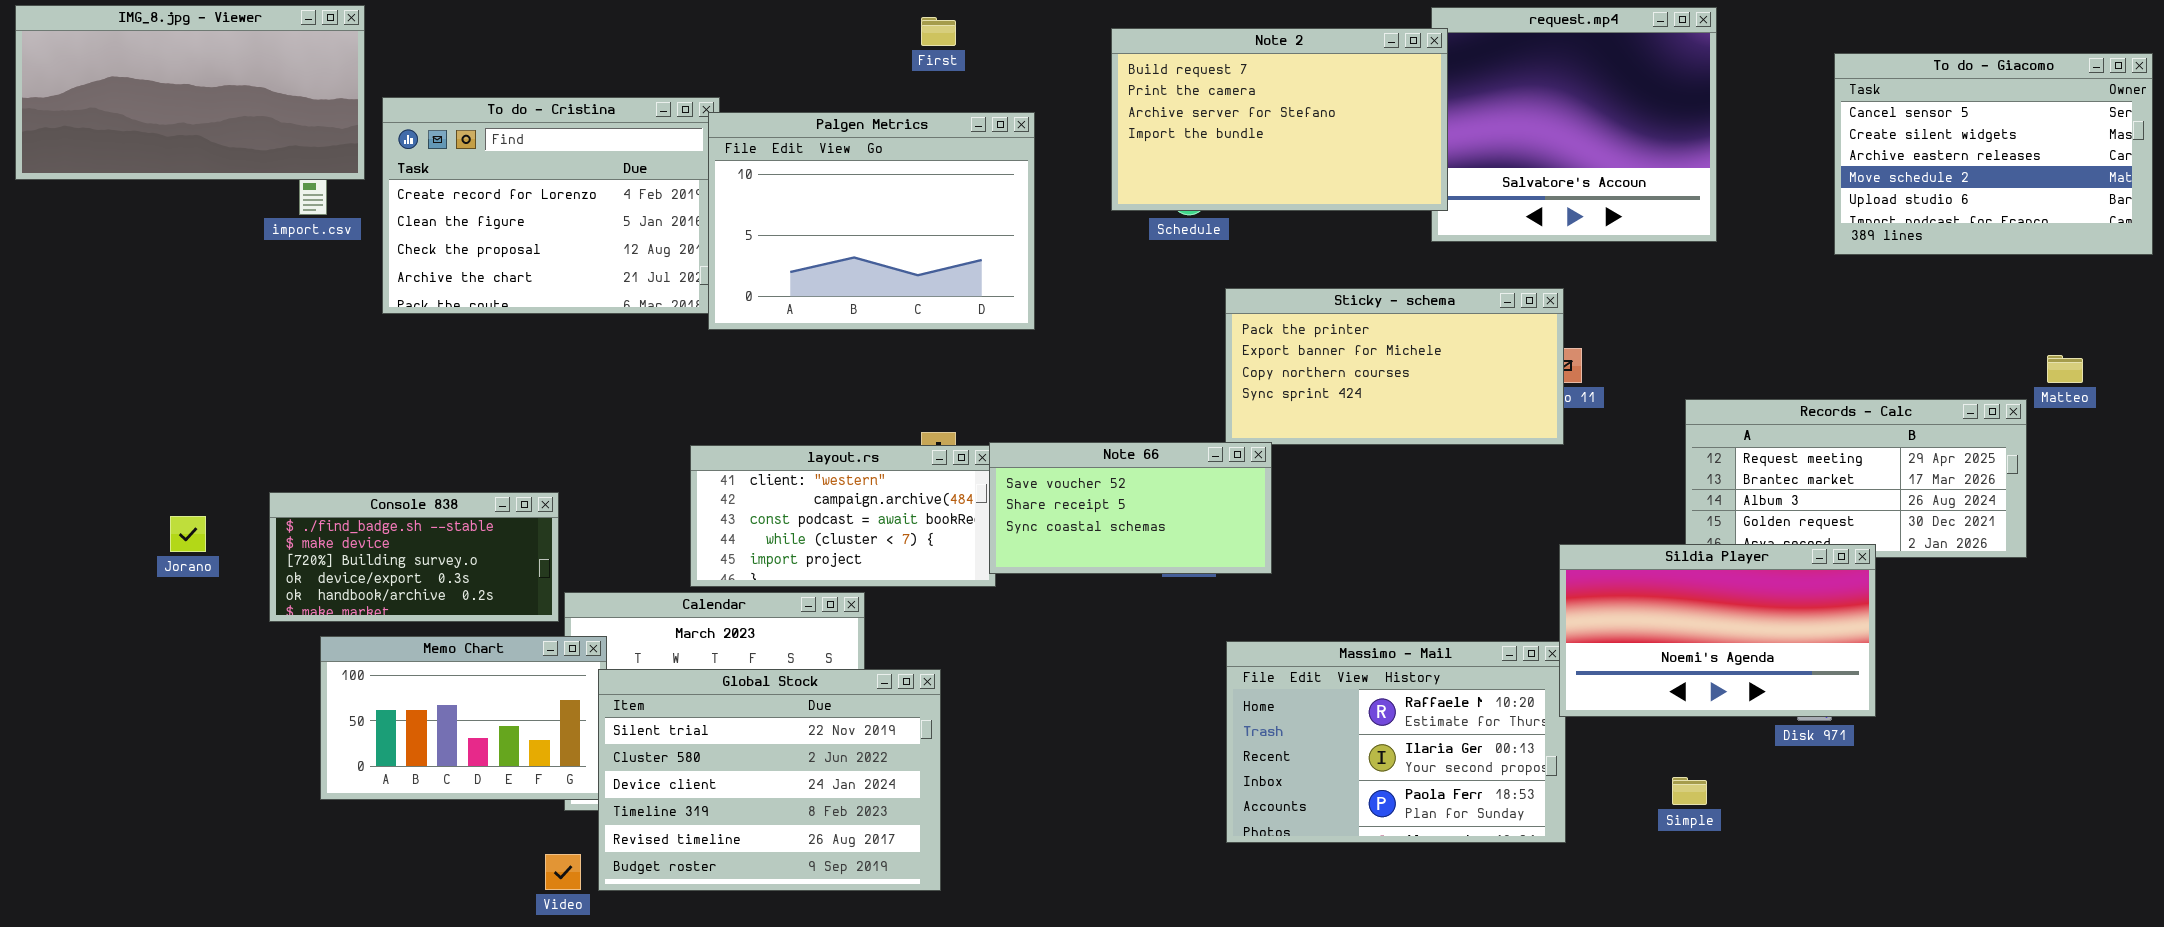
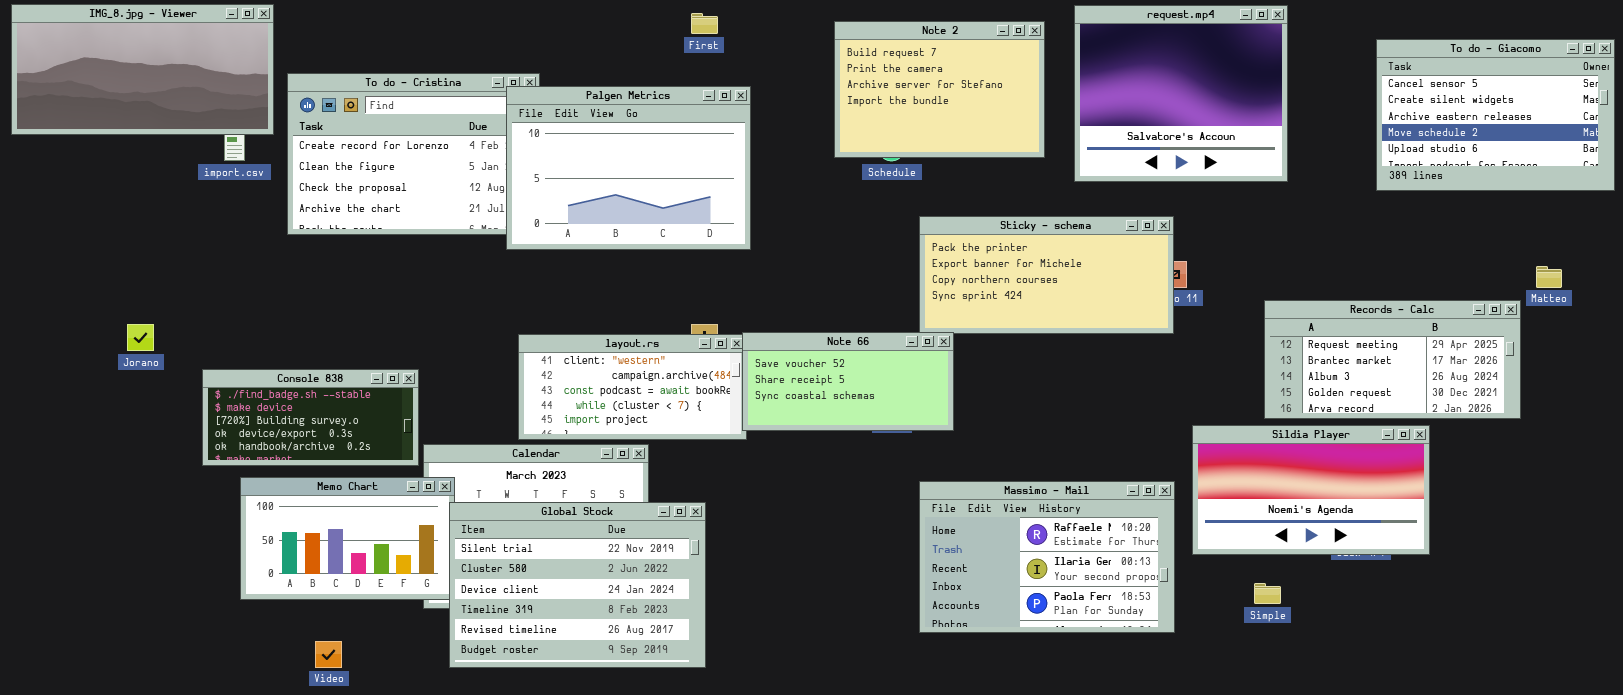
Note 2: [1111,28,1448,211] -> [834,21,1045,158], resized
Palgen Metrics: [708,112,1035,330] -> [506,86,751,250], moved
Jorano: [170,516,206,552] -> [127,324,154,351], moved
Sildia Player: [1559,544,1876,717] -> [1192,425,1430,555], moved
Video: [545,854,581,890] -> [315,641,342,668], moved

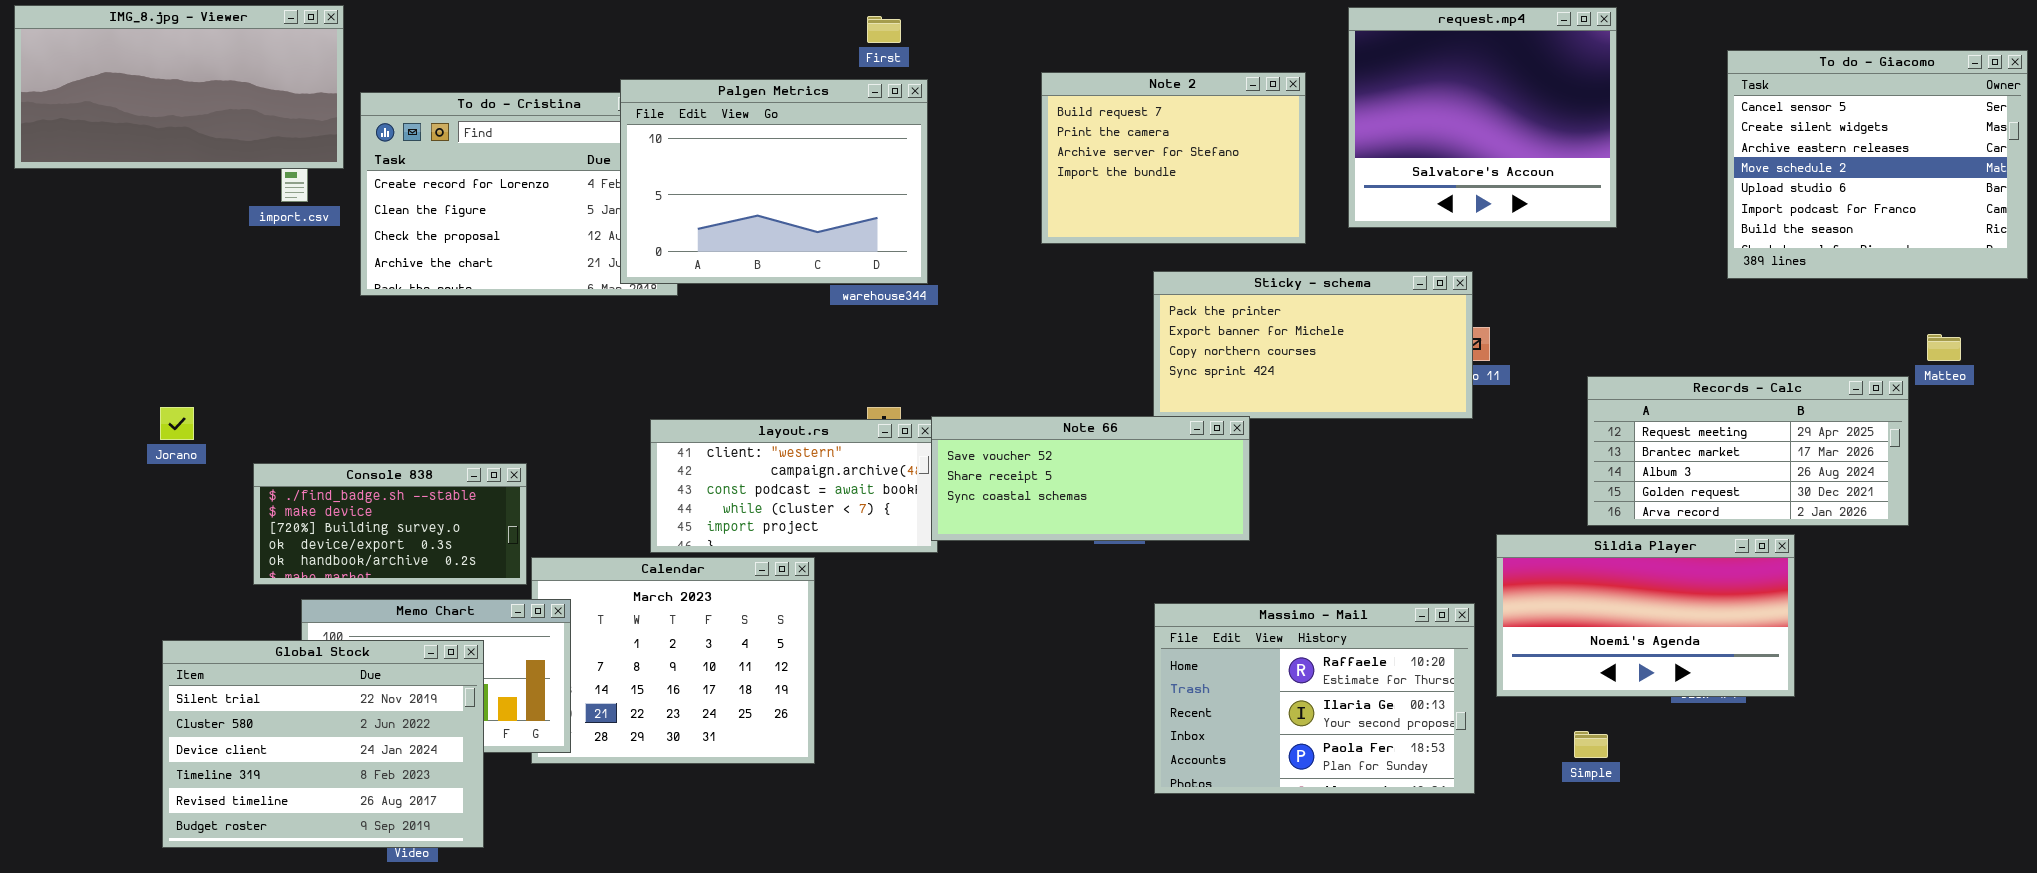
Note 2: [834,21,1045,158] -> [1041,72,1306,244], moved
To do - Giacomo: [1376,39,1615,191] -> [1727,50,2028,279], resized
Palgen Metrics: [506,86,751,250] -> [620,79,928,284], moved
Note 66: [742,332,954,431] -> [931,416,1250,541], resized
Global Stock: [449,502,706,668] -> [162,640,484,848], moved

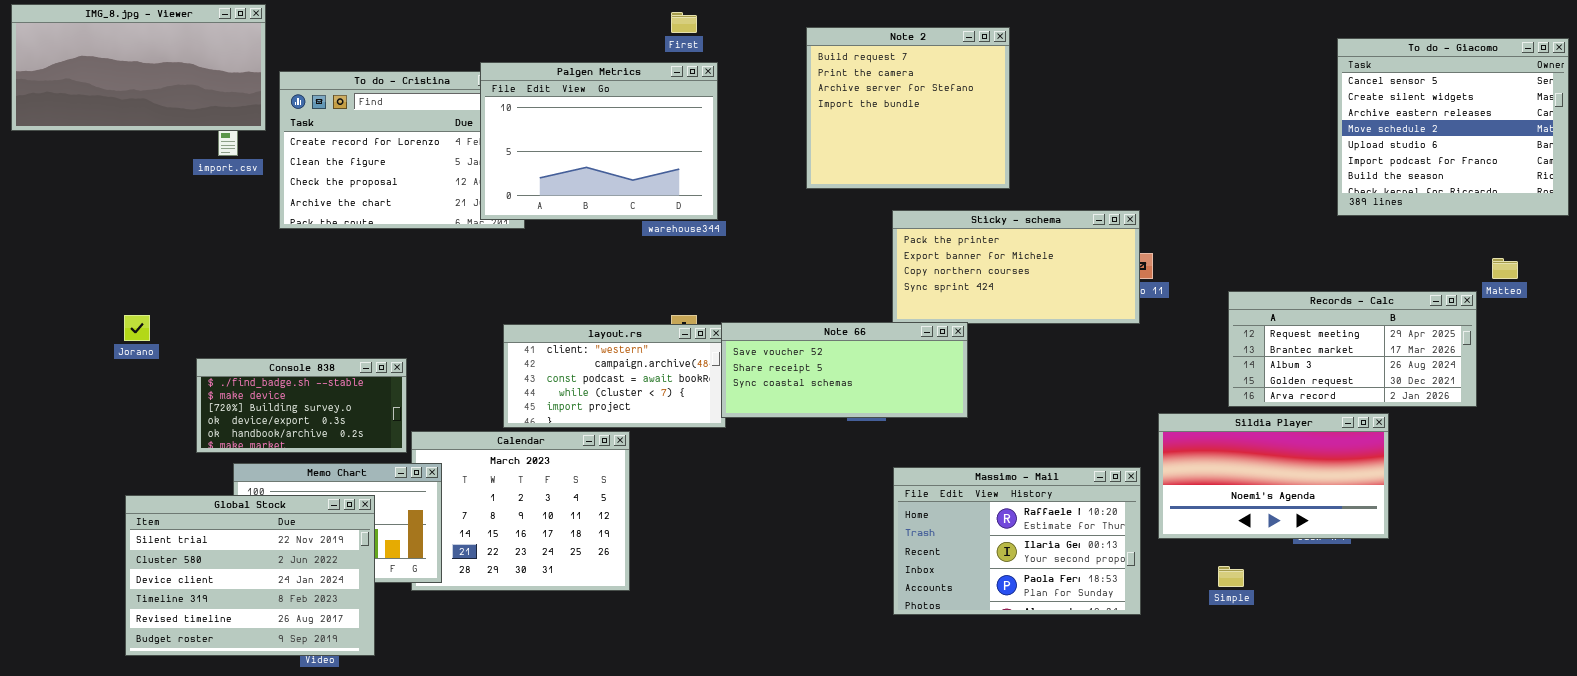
request.mp4: [1348,7,1617,228] -> none, closed
Note 2: [1041,72,1306,244] -> [806,27,1010,189], resized

